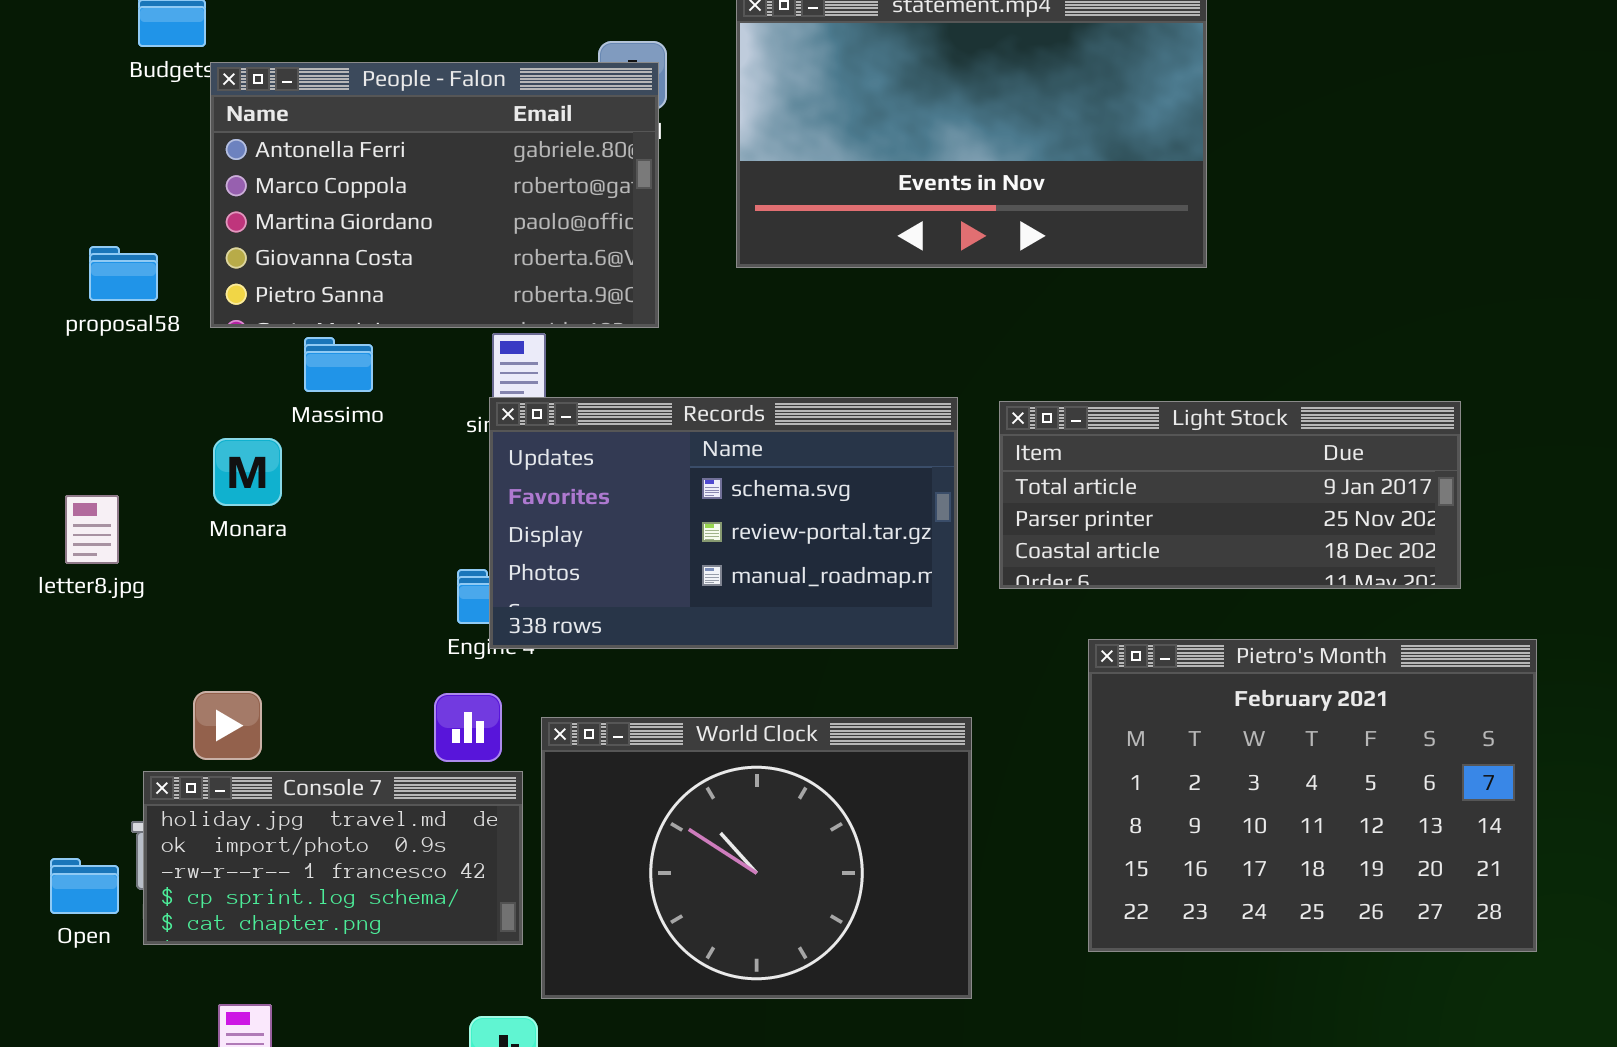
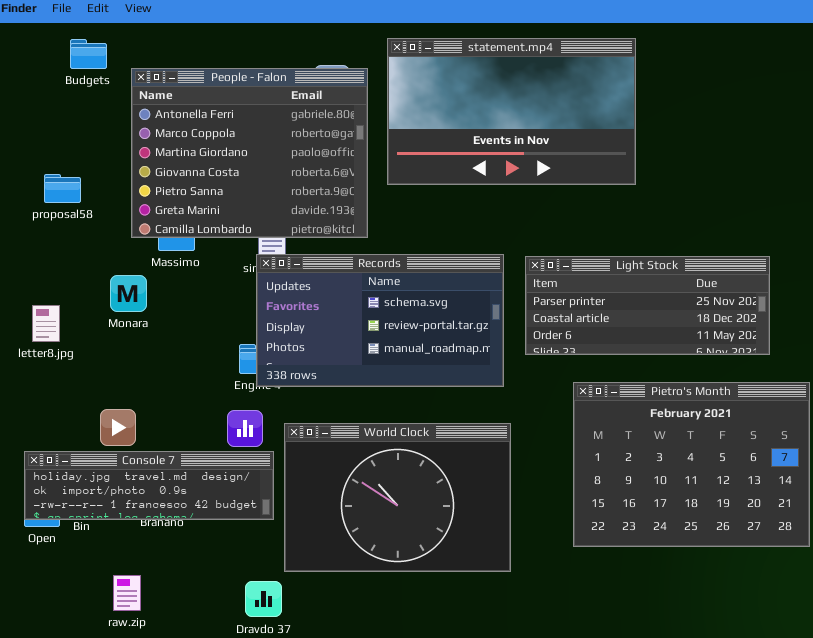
People - Falon: [210,62,659,328] -> [131,68,368,238], moved, resized
Light Stock: [999,401,1461,589] -> [525,256,770,355], scrolled down 1 row
Console 7: [143,771,523,945] -> [24,451,274,520], resized

